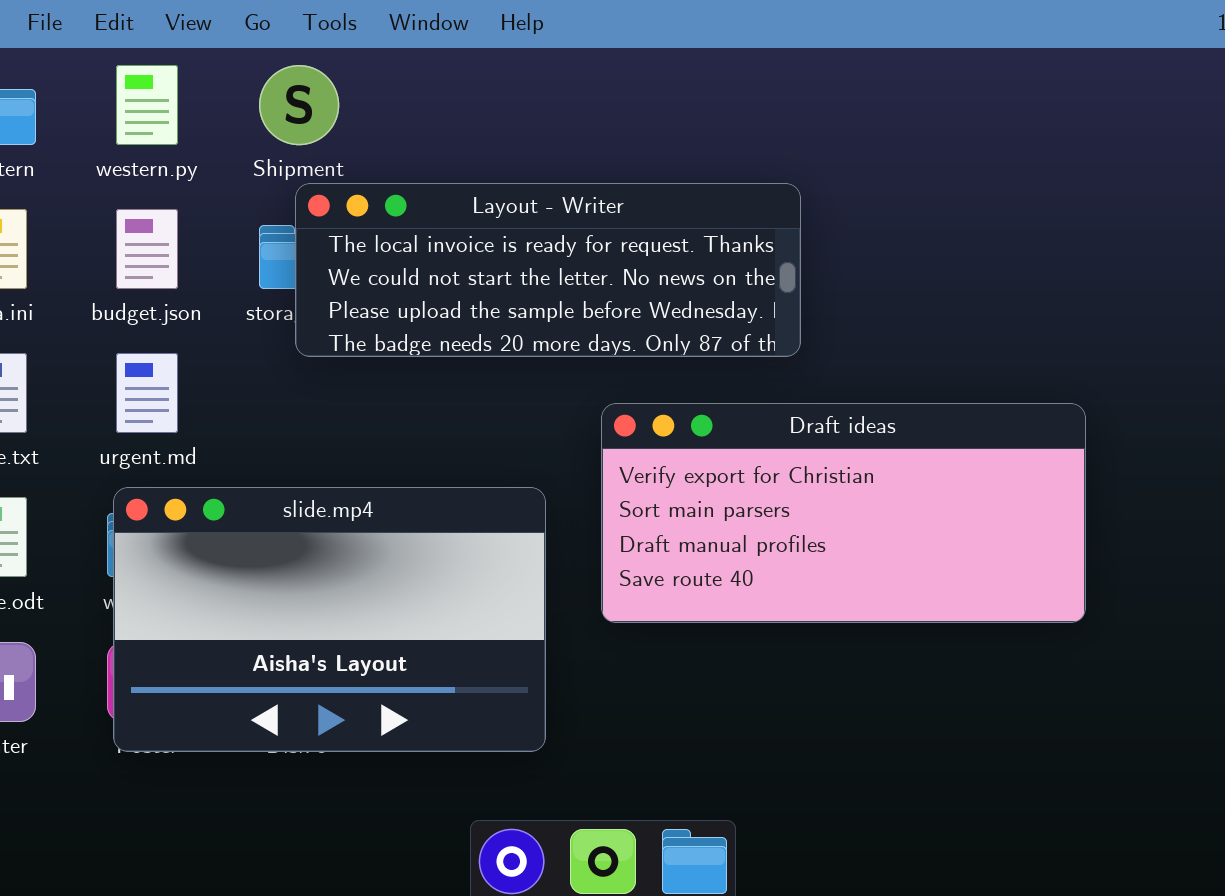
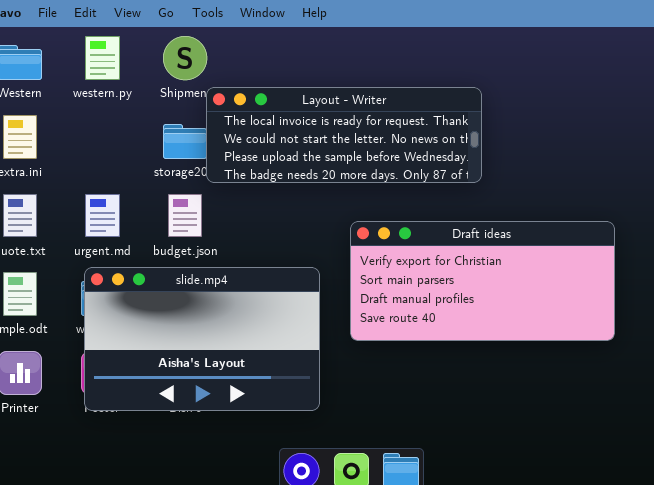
Layout - Writer: [295,183,801,357] -> [206,87,482,183], moved
budget.json: [116,209,178,289] -> [168,194,202,237], moved

